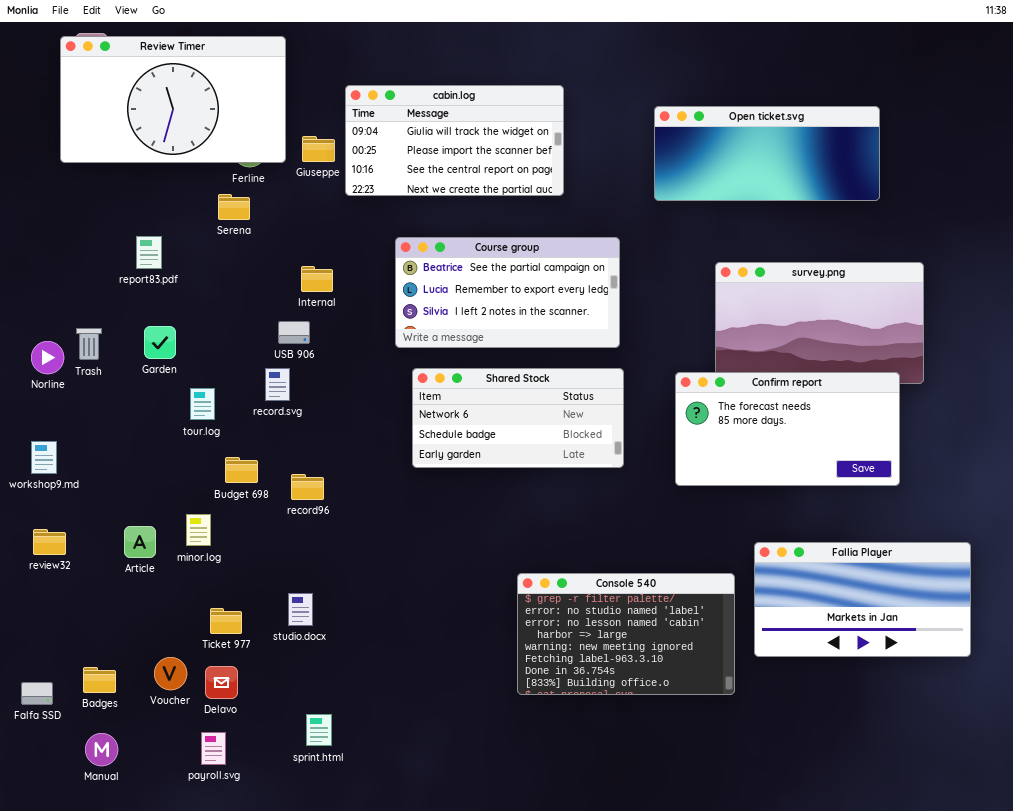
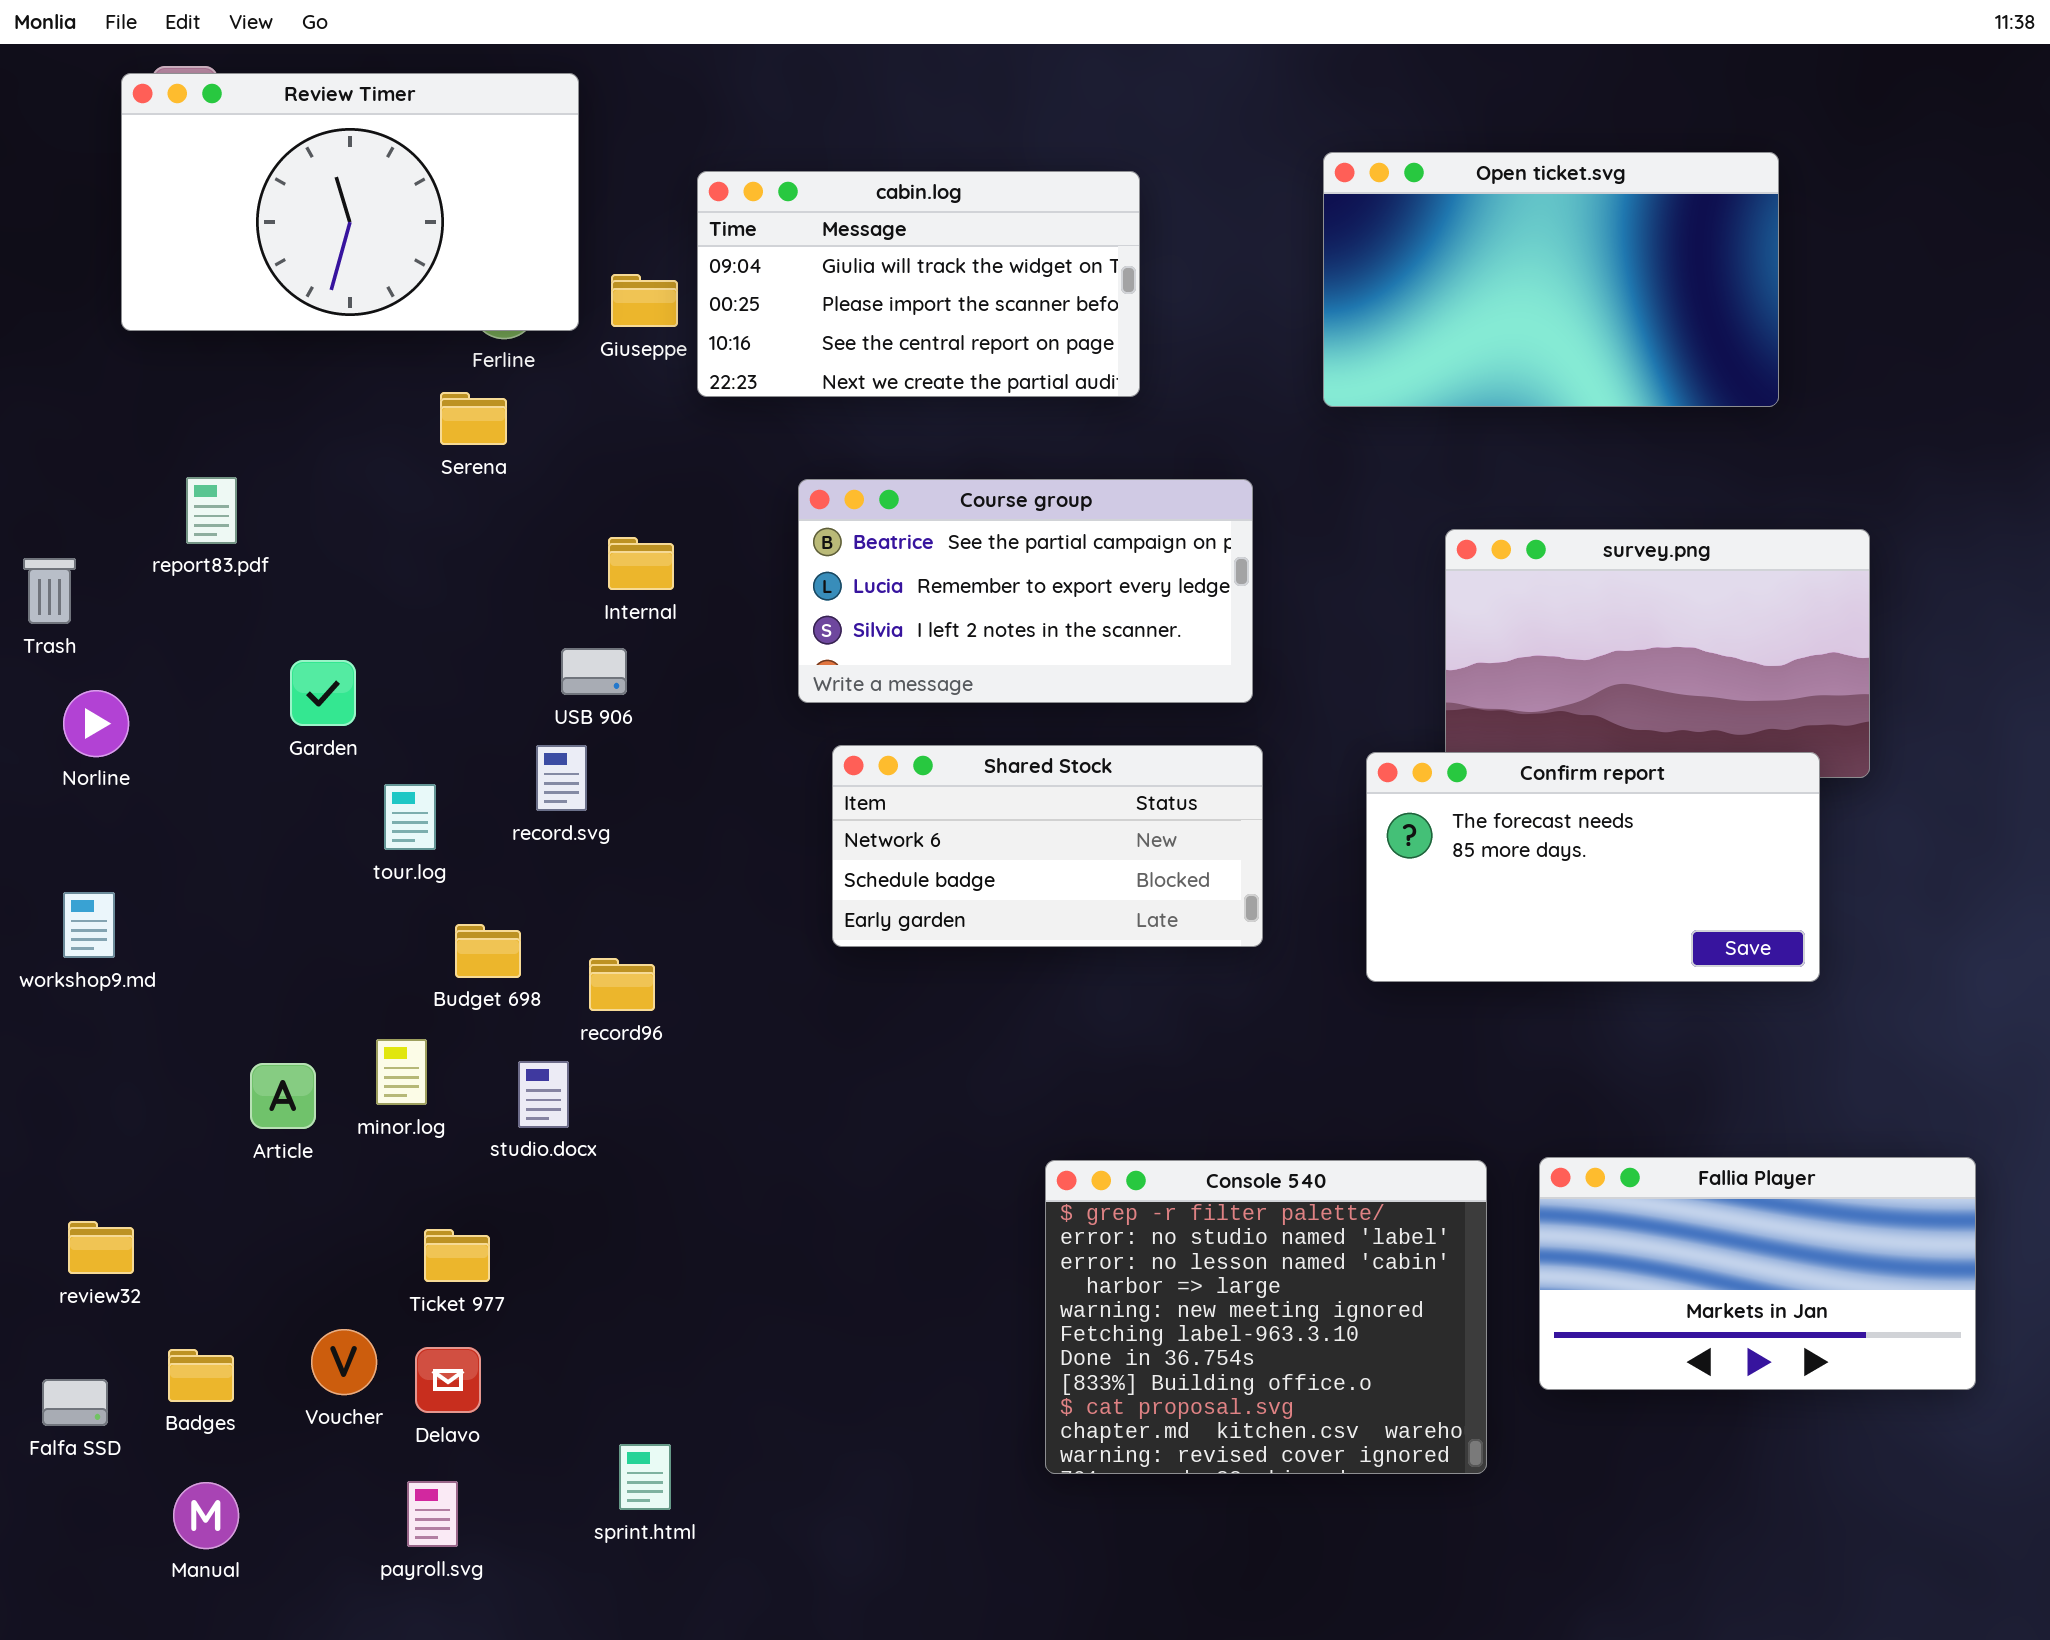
Open ticket.svg: [654,106,880,201] -> [1323,152,1779,407], resized
report83.pdf: [136,236,162,269] -> [186,477,237,544], moved
Trash: [76,328,102,360] -> [23,558,76,624], moved
review32: [33,529,66,555] -> [68,1221,134,1274], moved
Fallia Player: [754,542,971,657] -> [1539,1157,1976,1390], moved
Console 540: [517,573,735,695] -> [1045,1160,1487,1474], resized
studio.docx: [288,593,313,626] -> [518,1061,569,1128], moved

